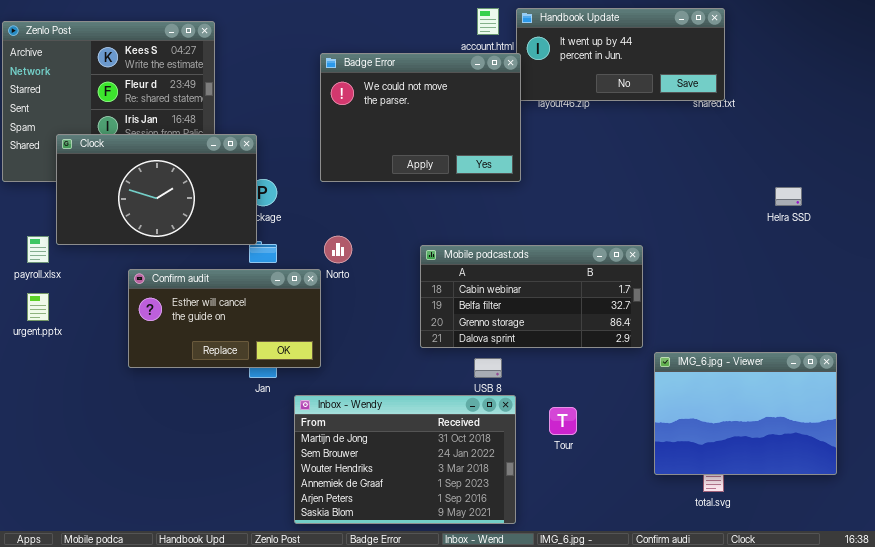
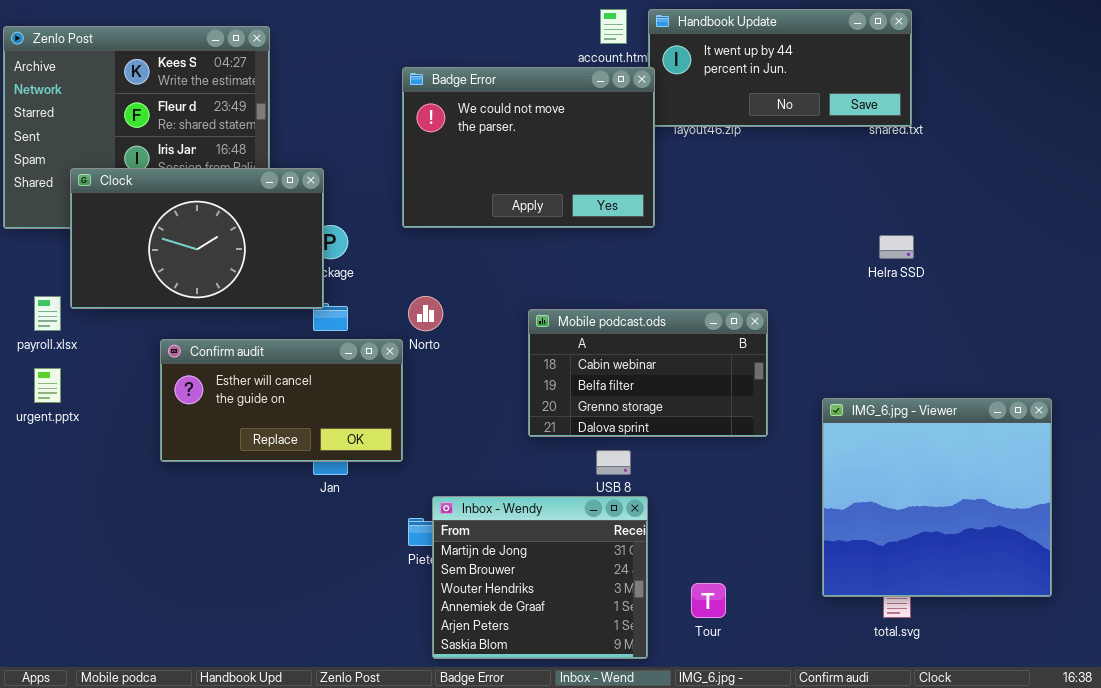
Helra SSD: [775,187,802,206] -> [879,235,914,259], moved
Mobile podcast.ods: [420,245,643,348] -> [528,309,768,437], resized
IMG_6.jpg - Viewer: [654,352,837,475] -> [822,398,1052,597], resized
Inbox - Wendy: [294,395,516,524] -> [432,496,648,659], resized
Tour: [549,407,577,435] -> [691,583,726,618], moved

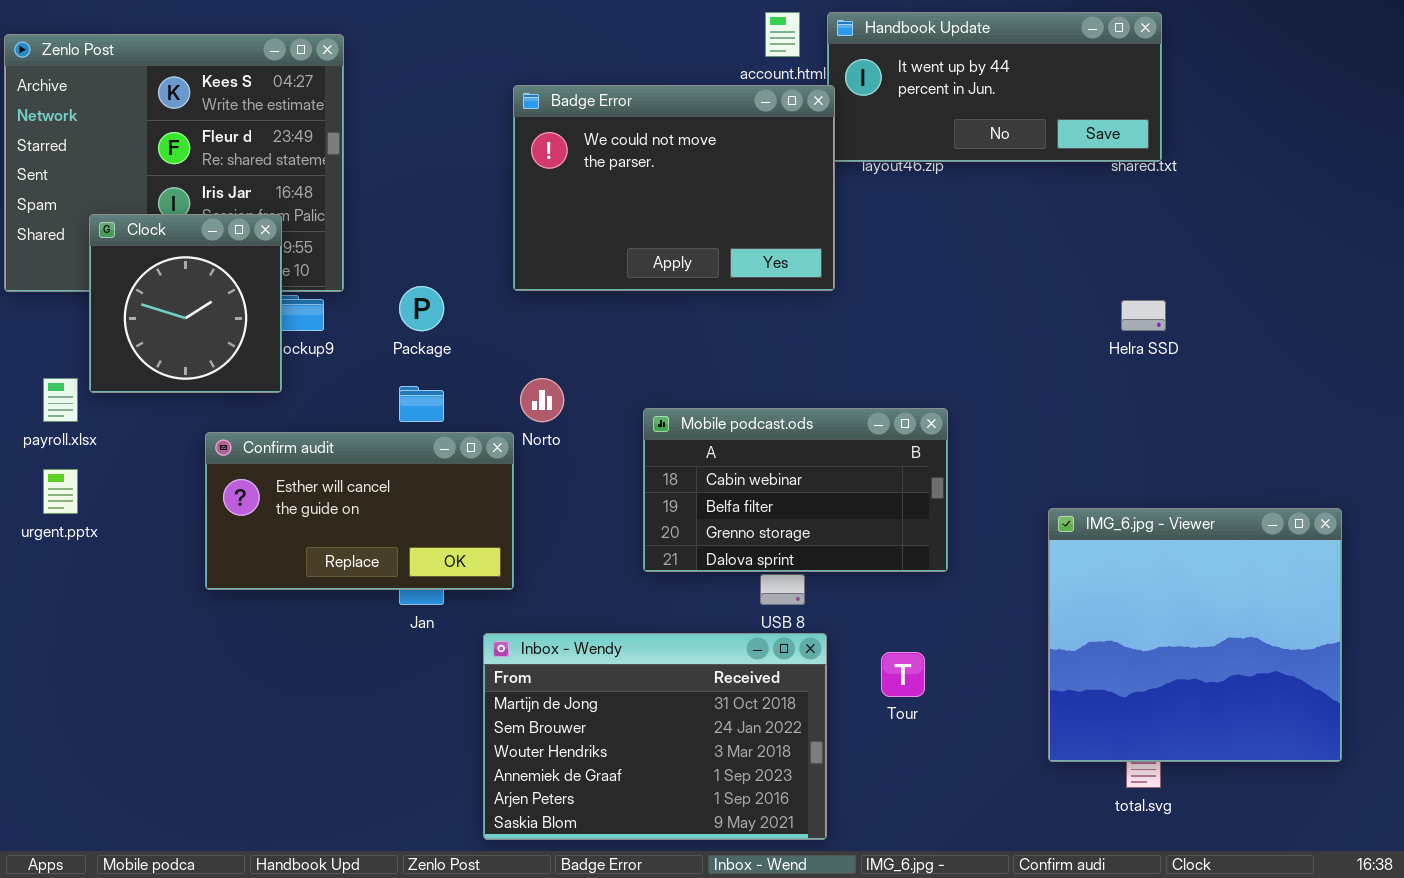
Clock: [70,168,324,309] -> [89,214,282,393], resized
Mobile podcast.ods: [528,309,768,437] -> [643,408,948,572], moved
Inbox - Wendy: [432,496,648,659] -> [483,633,827,840], resized
Tour: [691,583,726,618] -> [881,652,925,697], moved

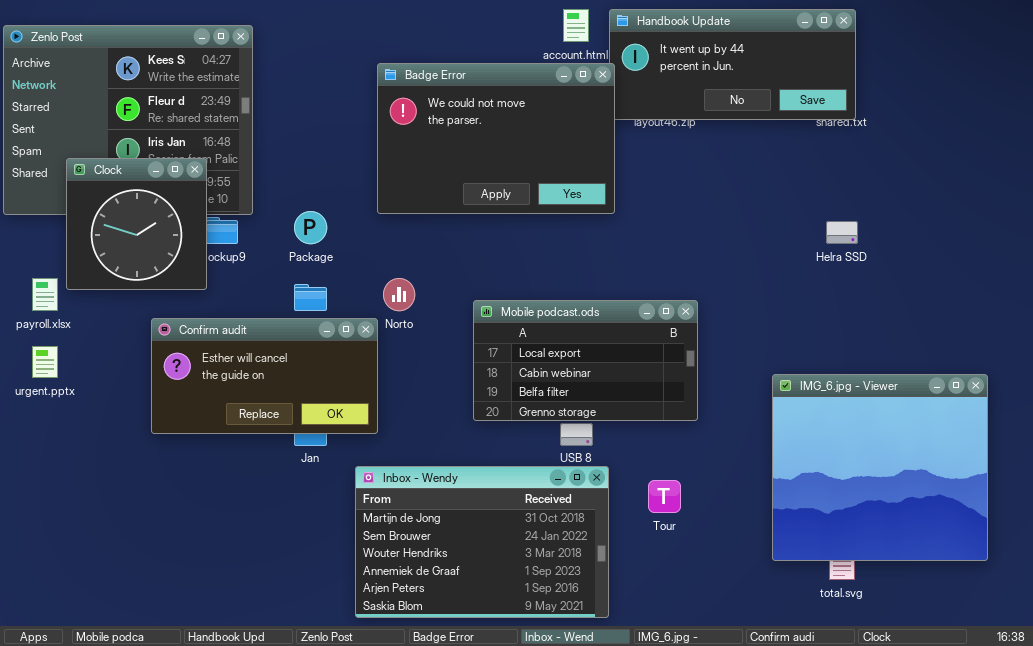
Mobile podcast.ods: [643,408,948,572] -> [473,300,698,421], scrolled up 1 row

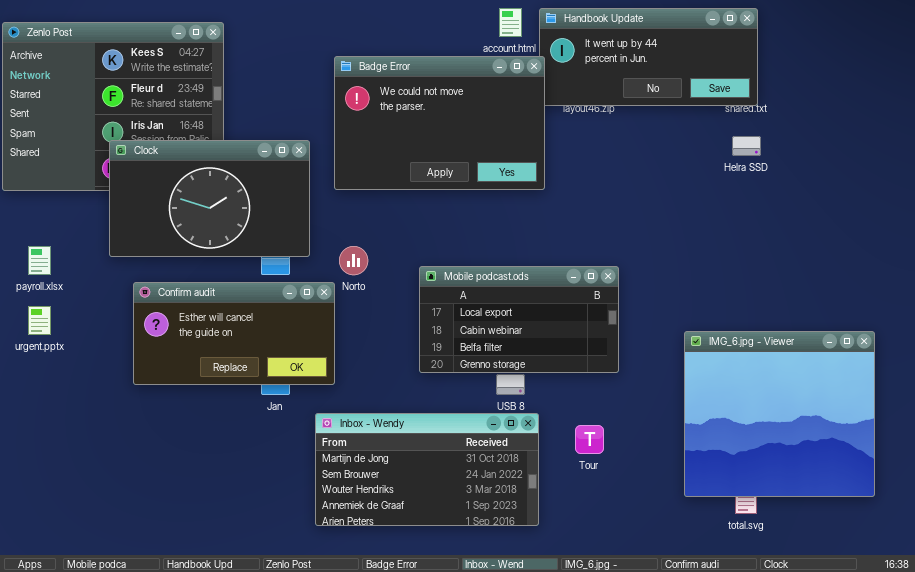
Clock: [66,158,207,290] -> [109,140,310,257], moved, resized
Helra SSD: [826,221,858,244] -> [732,136,761,156], moved
Inbox - Wendy: [355,466,609,618] -> [315,413,539,526], resized

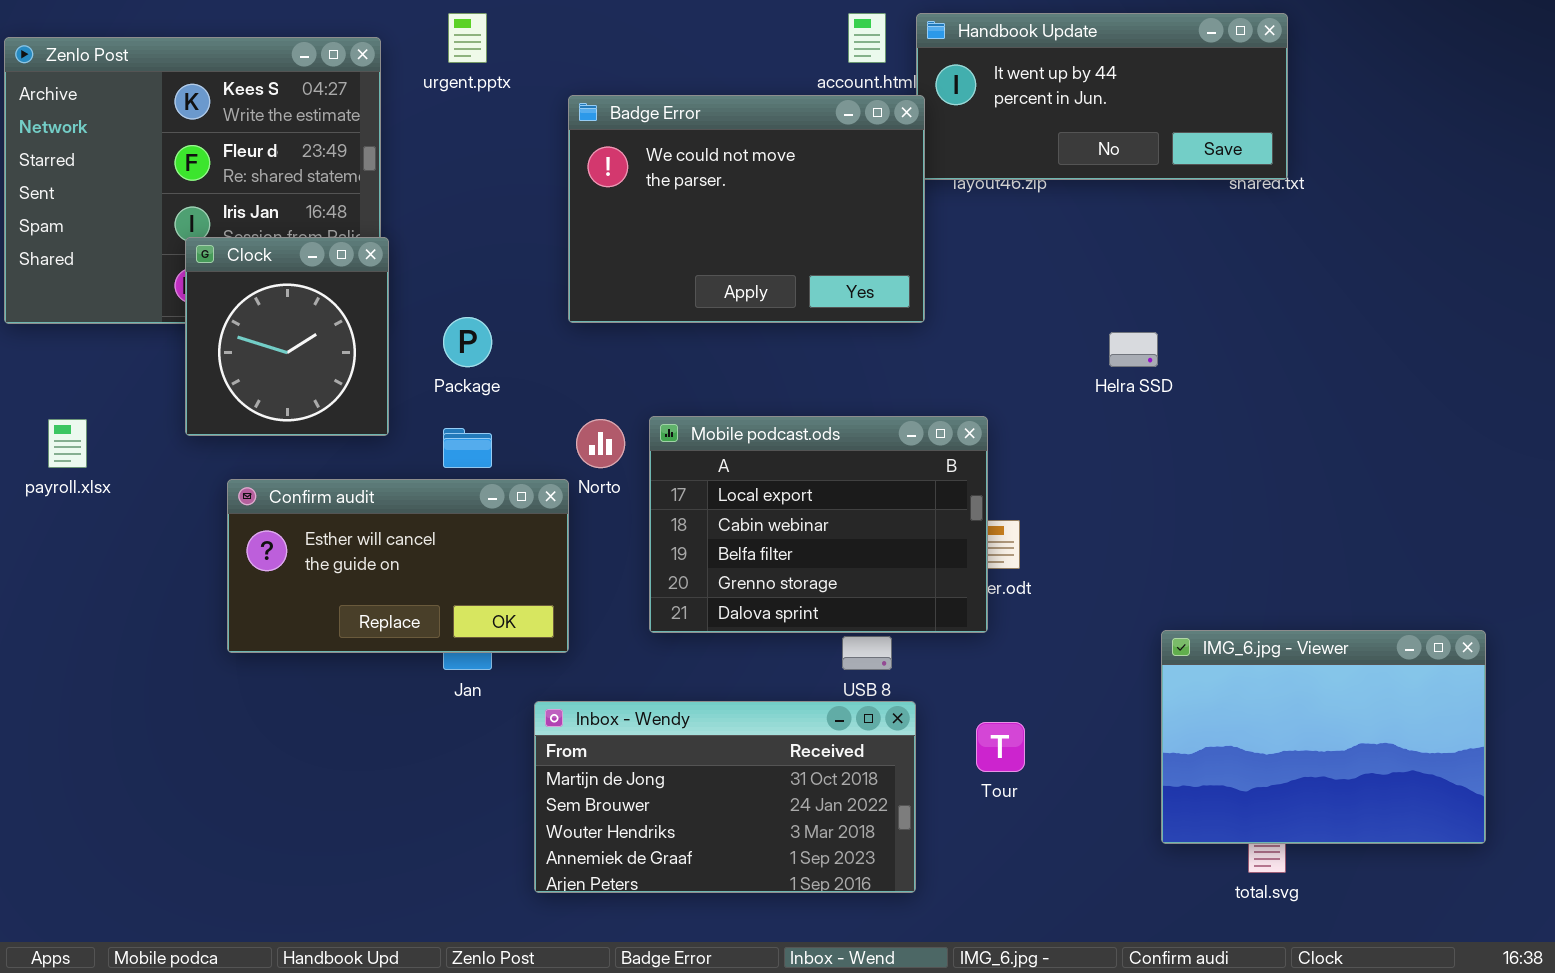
Helra SSD: [732,136,761,156] -> [1109,332,1158,367], moved
Clock: [109,140,310,257] -> [185,237,389,436], resized
Mobile podcast.ods: [419,266,619,373] -> [649,416,988,633], moved, resized
urgent.pptx: [28,306,51,335] -> [448,13,487,63], moved
IMG_6.jpg - Viewer: [684,331,875,497] -> [1161,630,1486,844], resized

